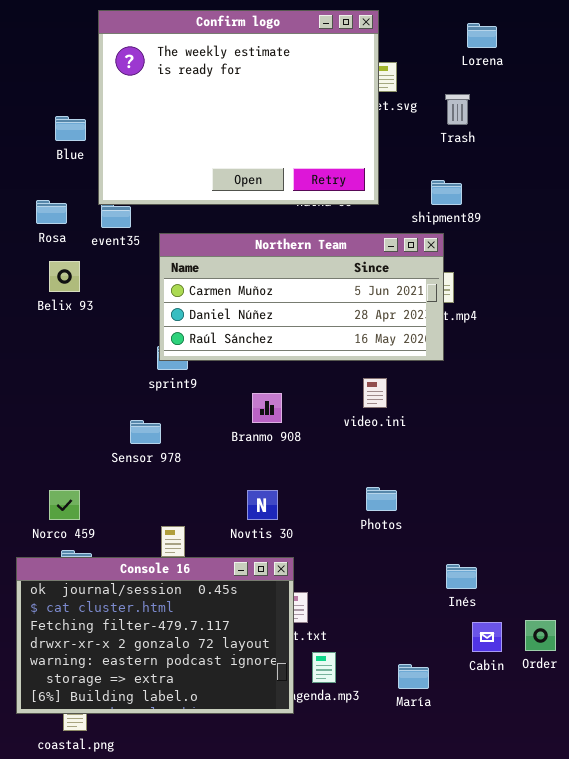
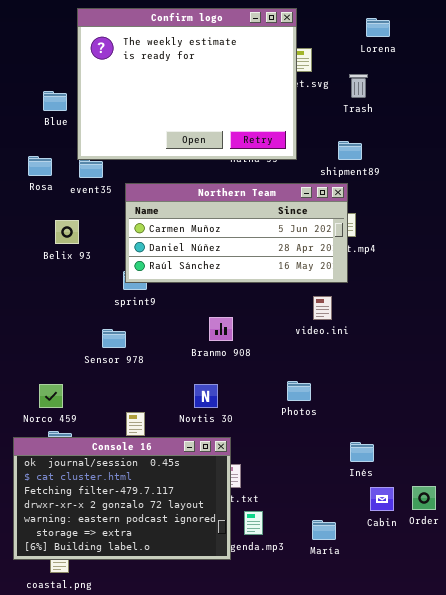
Belix 93: [49,261,80,292] -> [55,220,79,244], moved
video.ini: [363,378,387,408] -> [313,296,332,320], moved
Branmo 908: [252,393,282,423] -> [209,317,233,341], moved

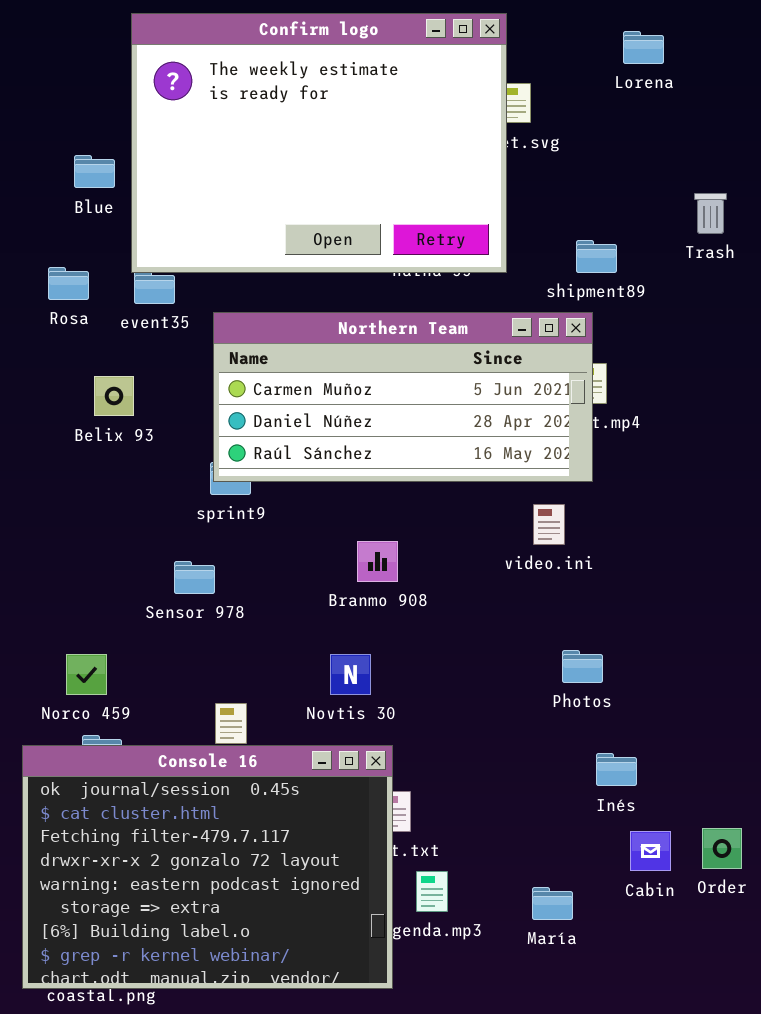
Trash: [349,74,368,98] -> [694,193,727,234], moved
Photos: [287,381,311,401] -> [562,650,603,683], moved
Console 16: [13,437,231,560] -> [22,745,393,989], resized

